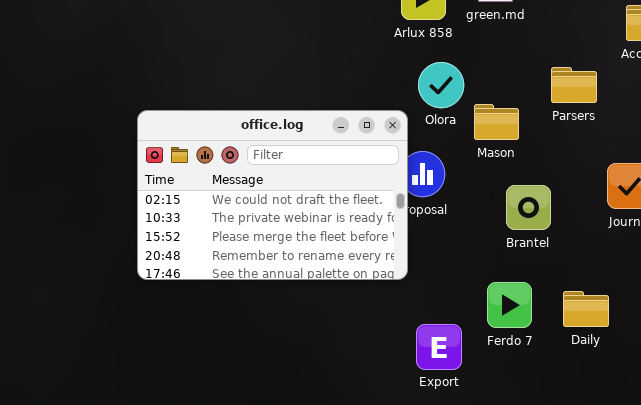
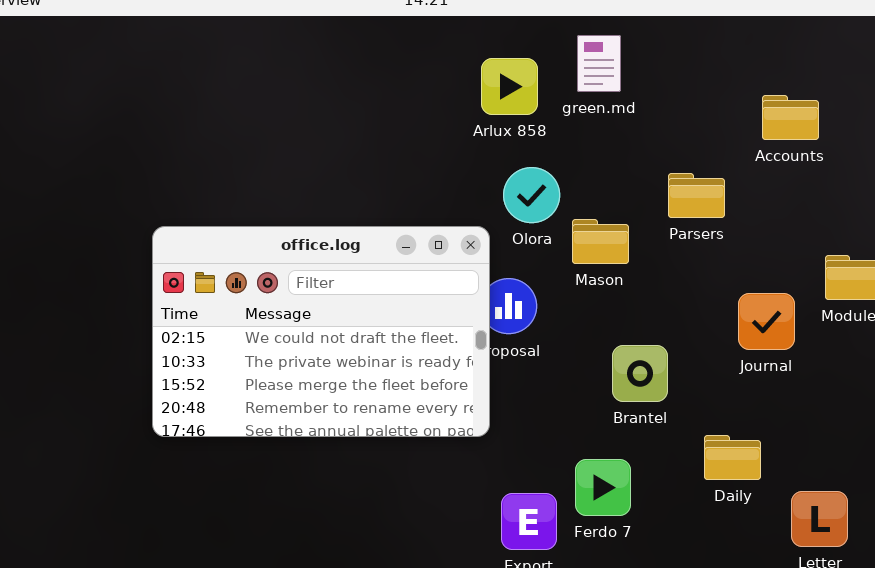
Brantel: [506,185,551,230] -> [612,345,668,402], moved
Ferdo 7: [487,282,532,328] -> [575,459,631,516], moved
Daily: [563,291,609,327] -> [704,435,761,480], moved

